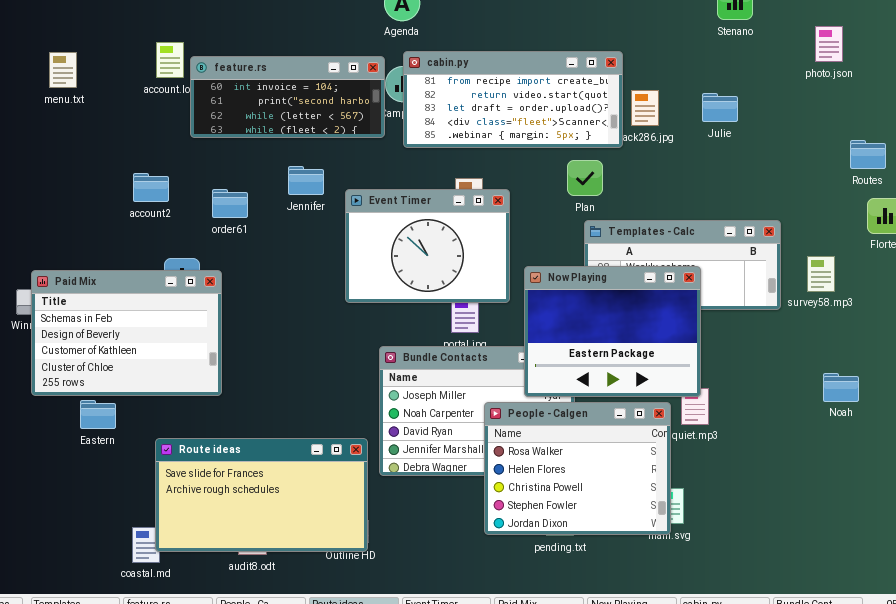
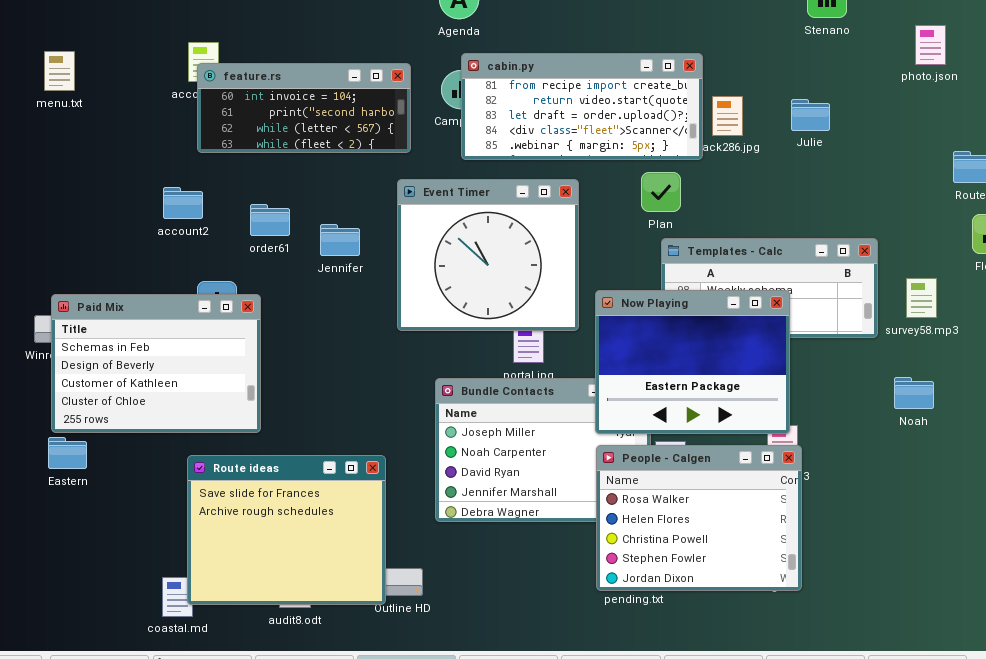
menu.txt: [49,52,77,88] -> [44,51,75,91], moved
feature.rs: [190,56,385,138] -> [197,63,411,153], moved
Jennifer: [288,166,324,195] -> [320,224,360,256], moved
Event Timer: [345,189,510,303] -> [397,179,579,331], resized
Noah: [823,373,859,402] -> [894,377,934,409], moved
Eastern: [80,400,116,429] -> [48,437,87,469], moved
People - Calgen: [484,402,671,535] -> [596,445,802,591], moved
Route ideas: [155,438,368,552] -> [187,455,386,605], resized

